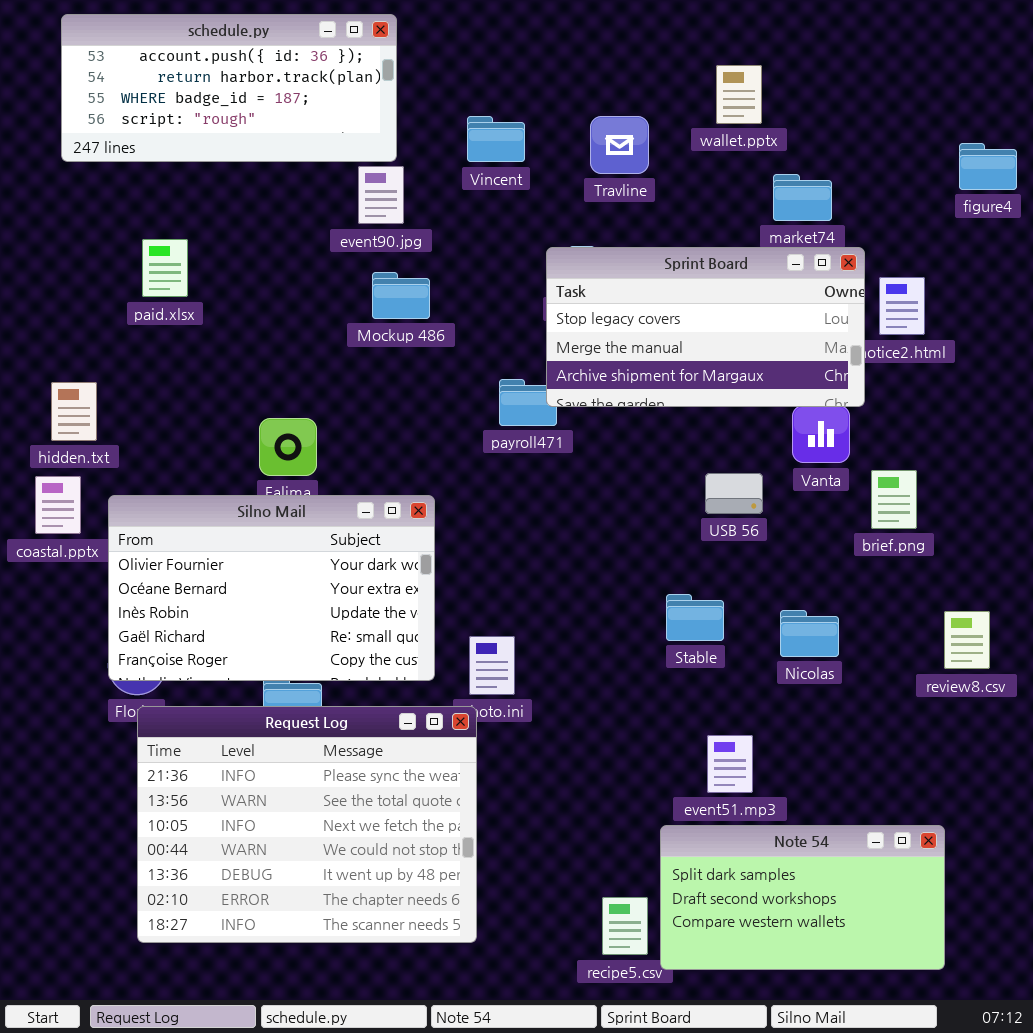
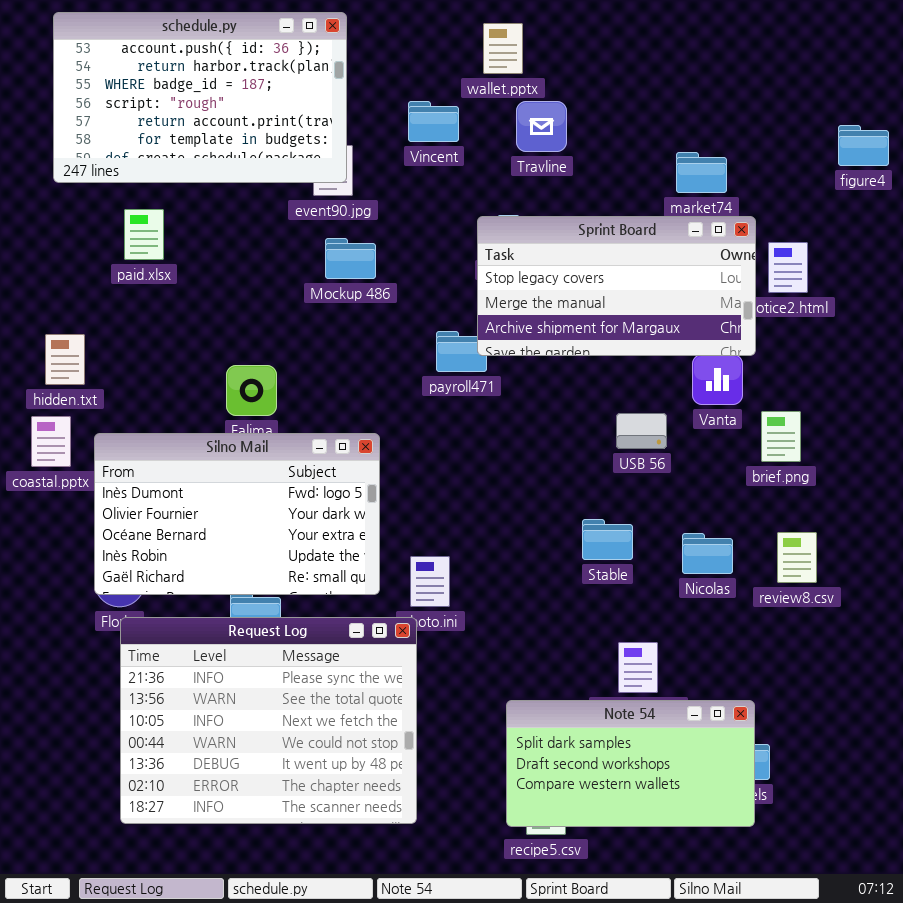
schedule.py: [61,14,397,162] -> [53,12,347,183], resized
wallet.pptx: [716,65,762,124] -> [483,23,523,74], moved
Silno Mail: [108,495,435,681] -> [94,433,380,595], scrolled up 1 row
review8.csv: [944,611,990,669] -> [777,532,817,583], moved
Note 54: [660,825,945,970] -> [506,700,755,827], moved

